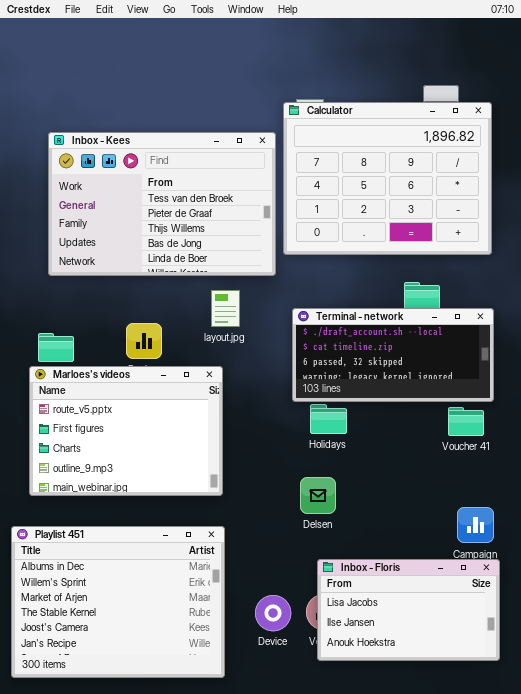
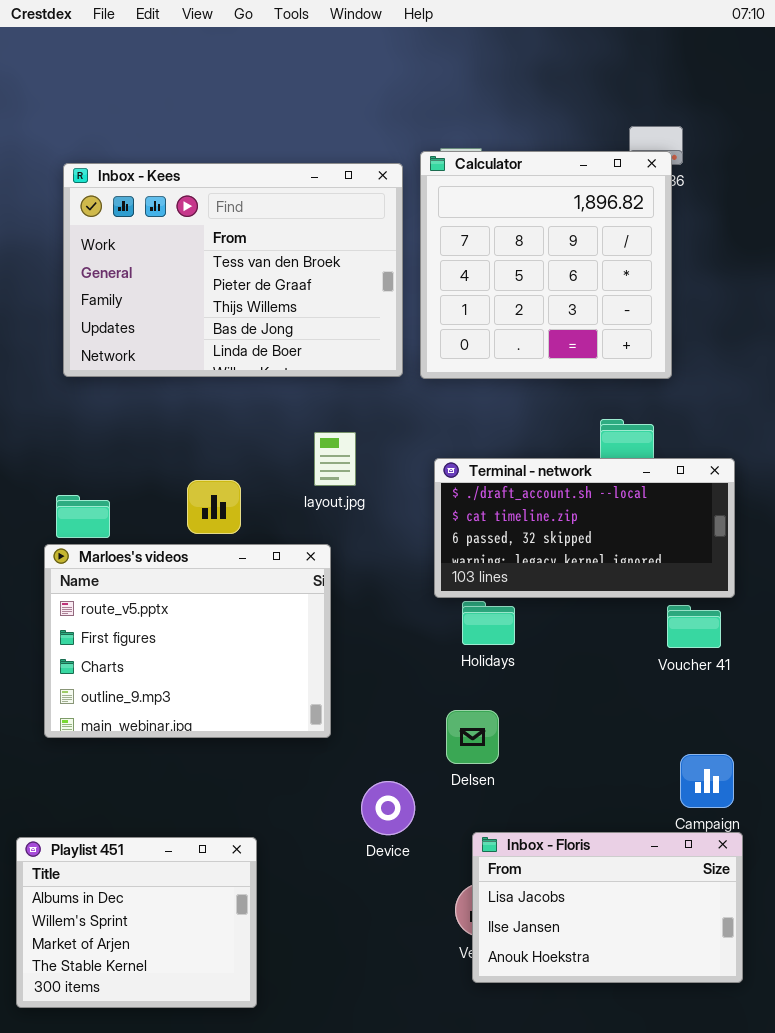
Calculator: [283,102,492,255] -> [420,151,672,379], resized
Inbox - Kees: [48,132,276,276] -> [63,163,403,377], moved
Playlist 451: [11,526,225,678] -> [16,837,257,1008], resized
Device: [255,595,291,631] -> [361,781,415,835], moved

